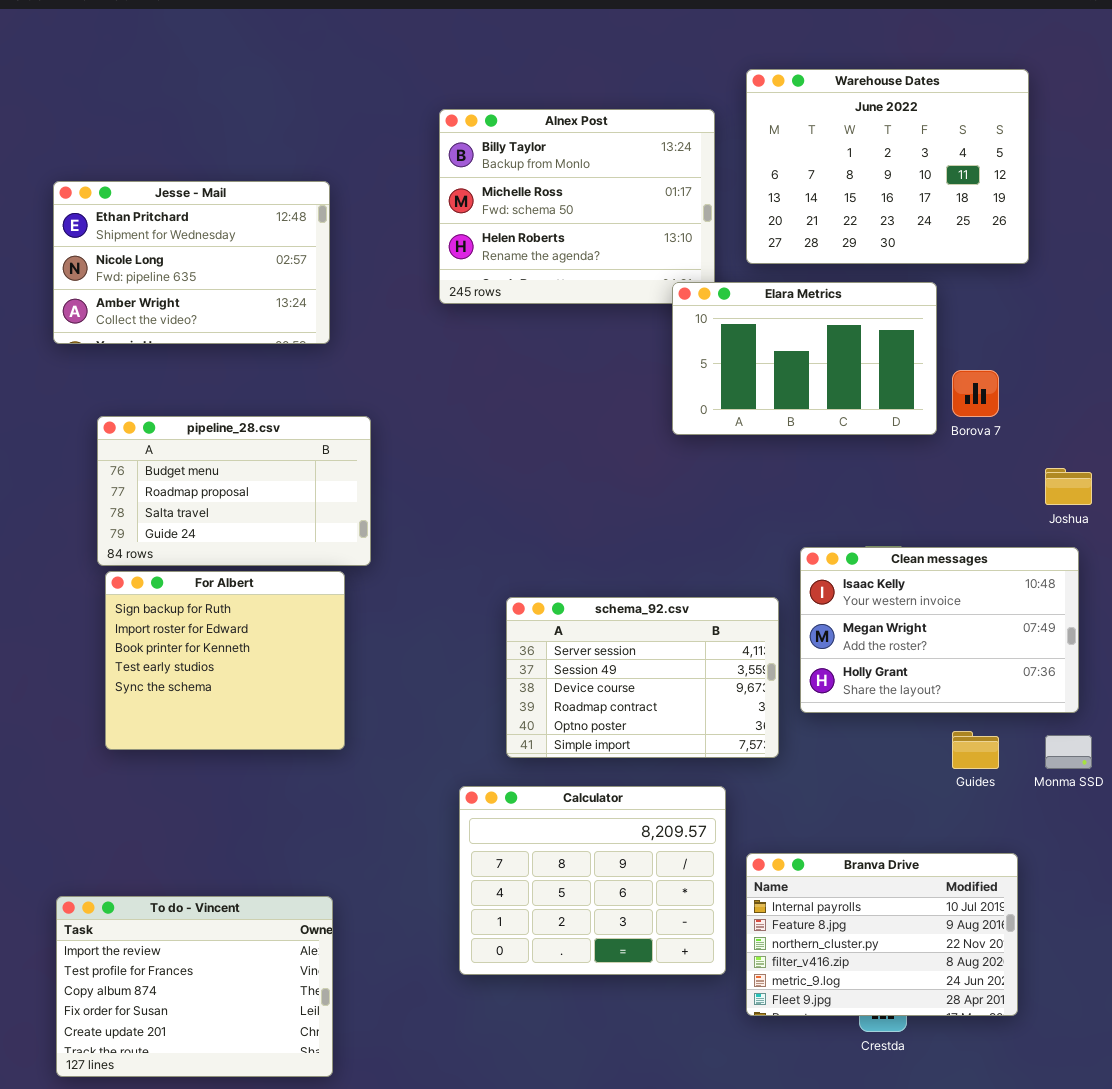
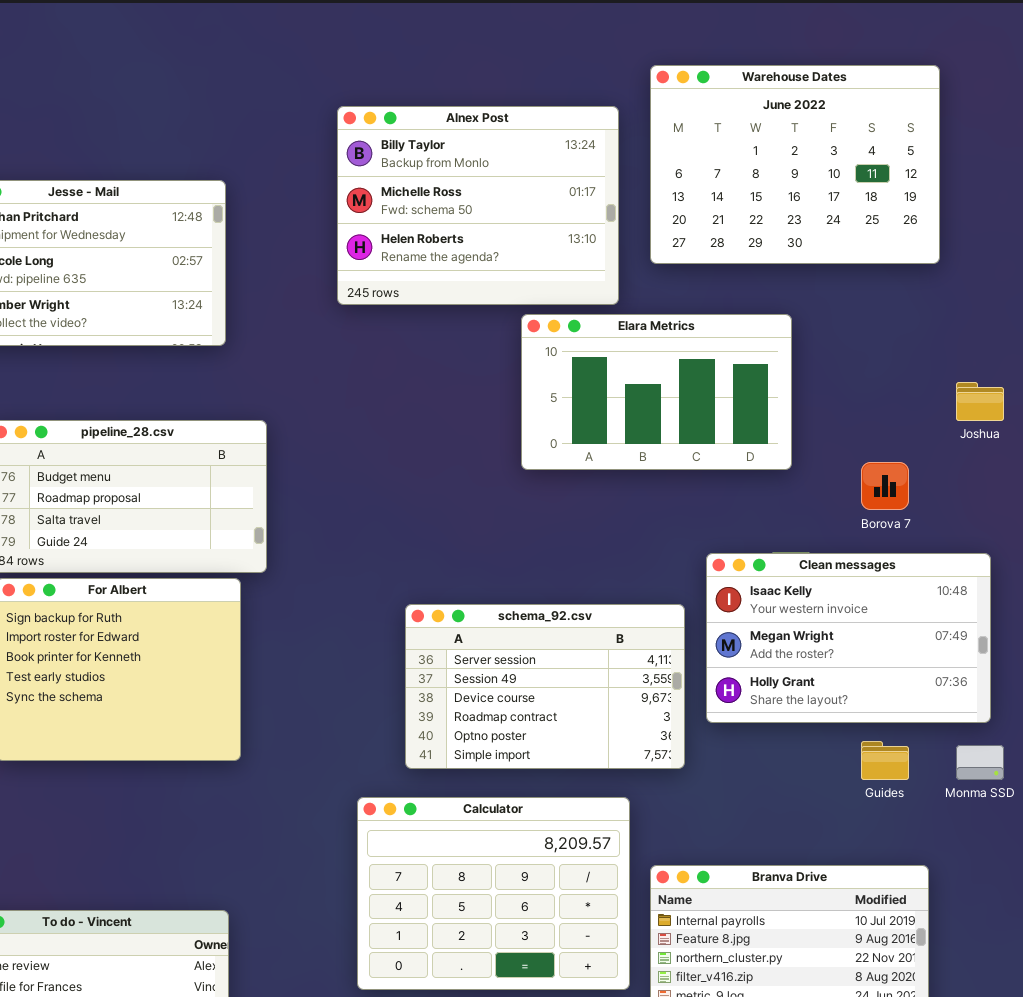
Elara Metrics: [672,282,937,435] -> [521,314,792,470], moved
Borova 7: [952,370,999,417] -> [861,462,909,510], moved
Joshua: [1045,468,1092,505] -> [956,382,1004,421], moved

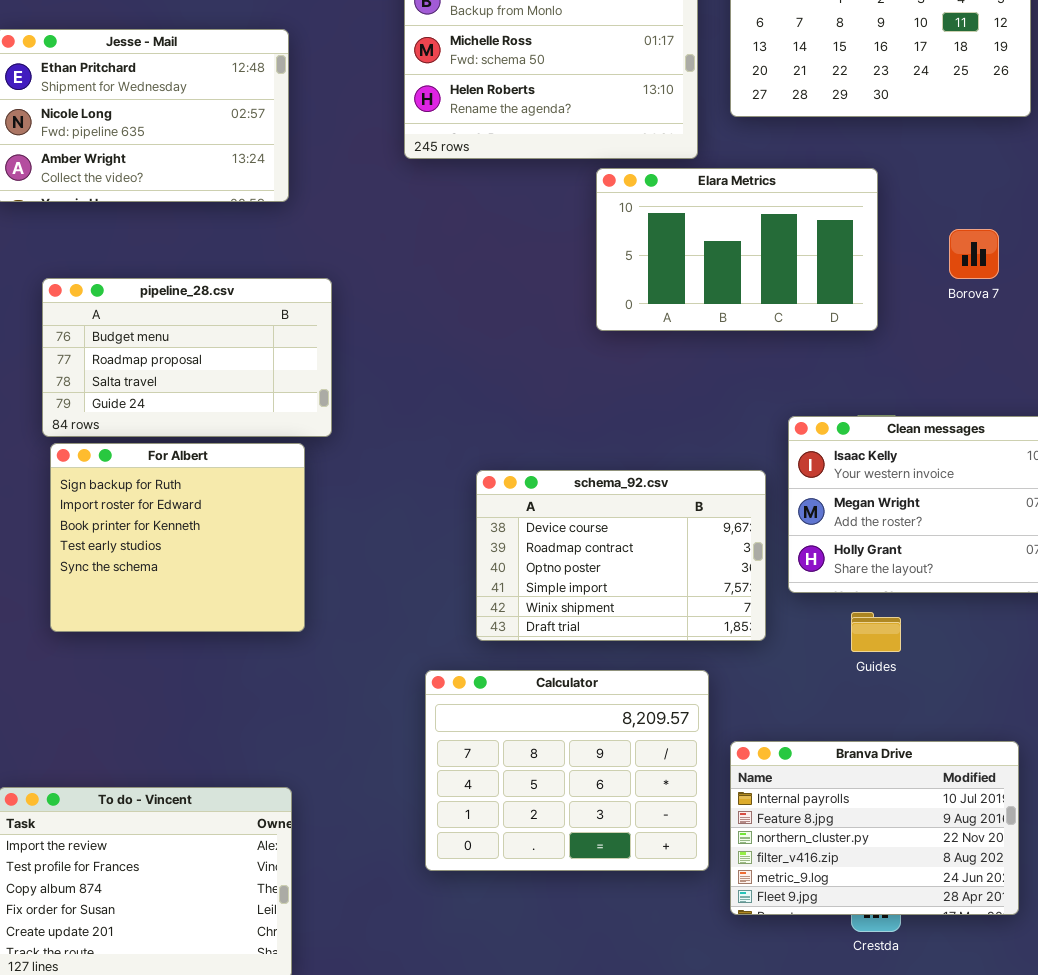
Borova 7: [861,462,909,510] -> [949,229,999,279], moved
schema_92.csv: [405,604,685,769] -> [476,470,766,641], scrolled down 2 rows
Guides: [861,741,909,780] -> [851,612,901,652], moved

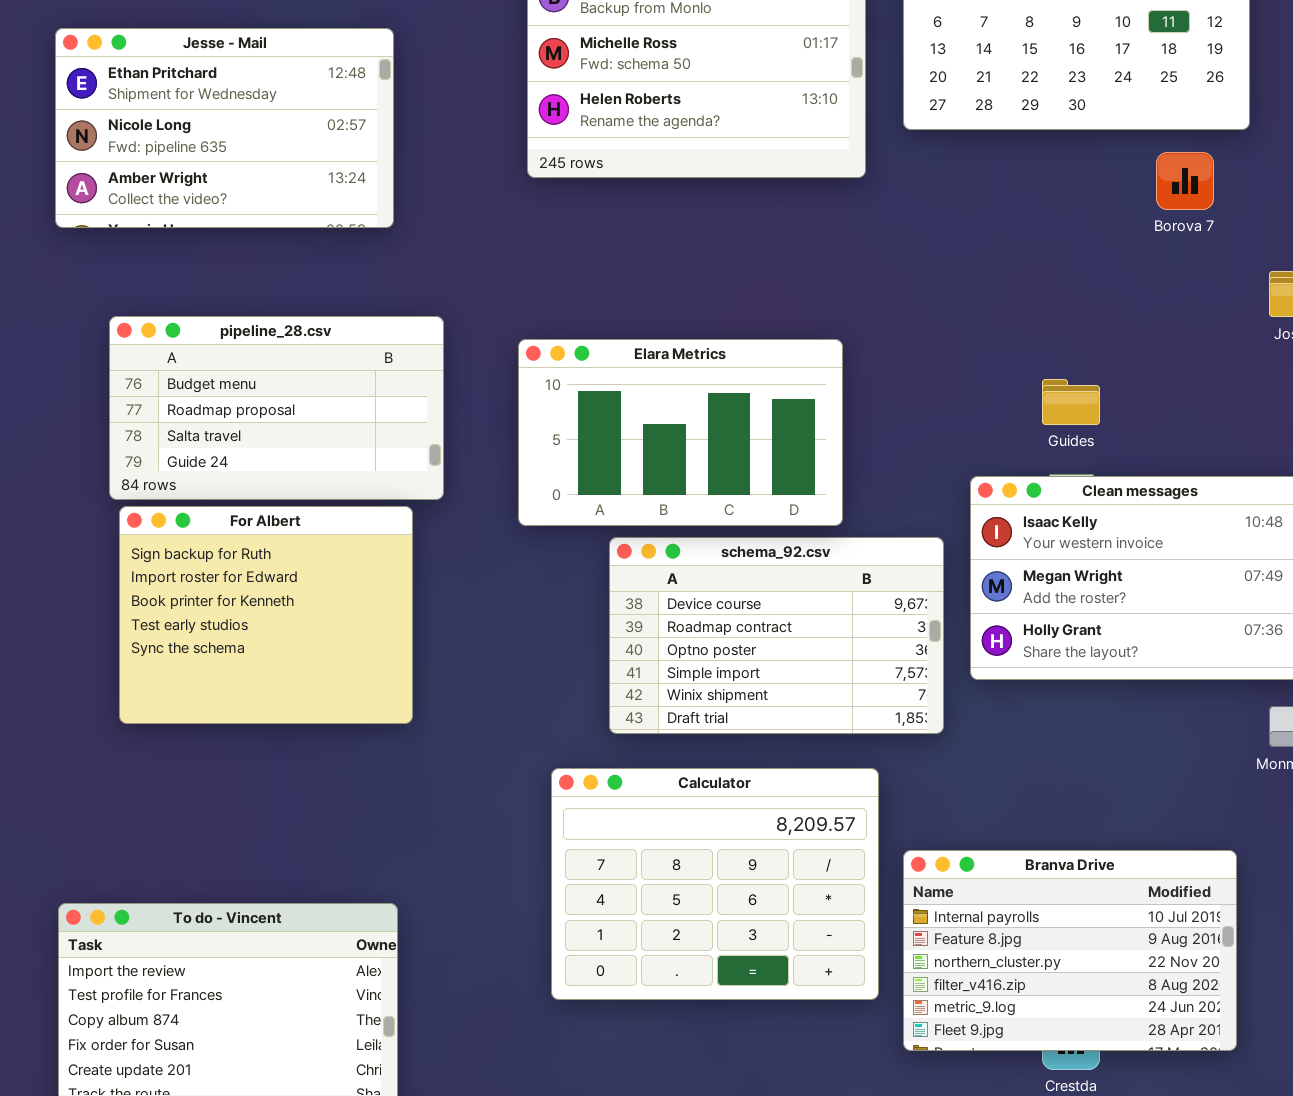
Elara Metrics: [596,168,878,331] -> [518,339,843,526], moved
Borova 7: [949,229,999,279] -> [1156,152,1214,210], moved
Guides: [851,612,901,652] -> [1042,379,1100,425], moved

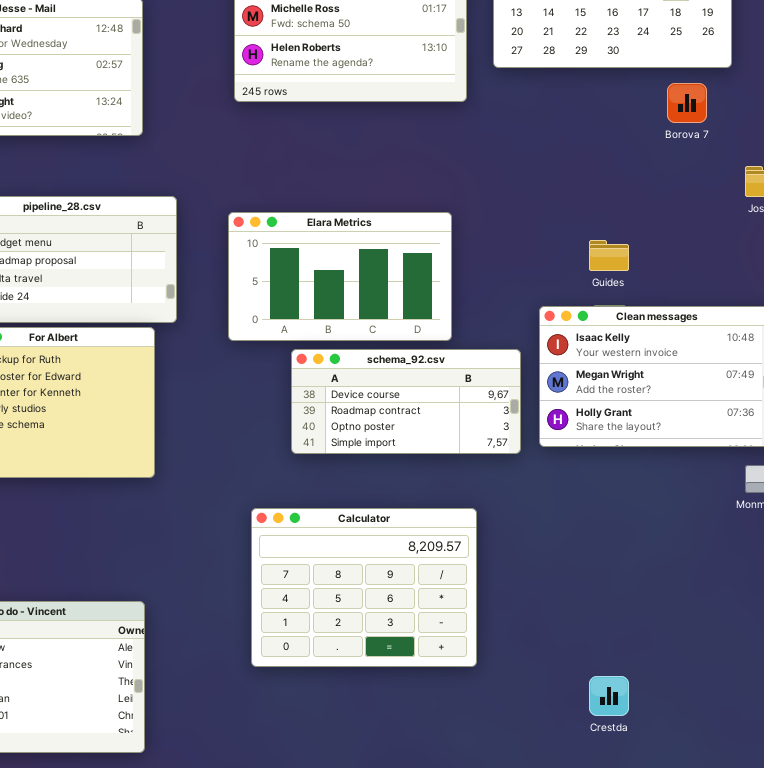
schema_92.csv: [609,537,944,734] -> [291,349,521,454], resized
Branva Drive: [903,850,1237,1051] -> none, closed

